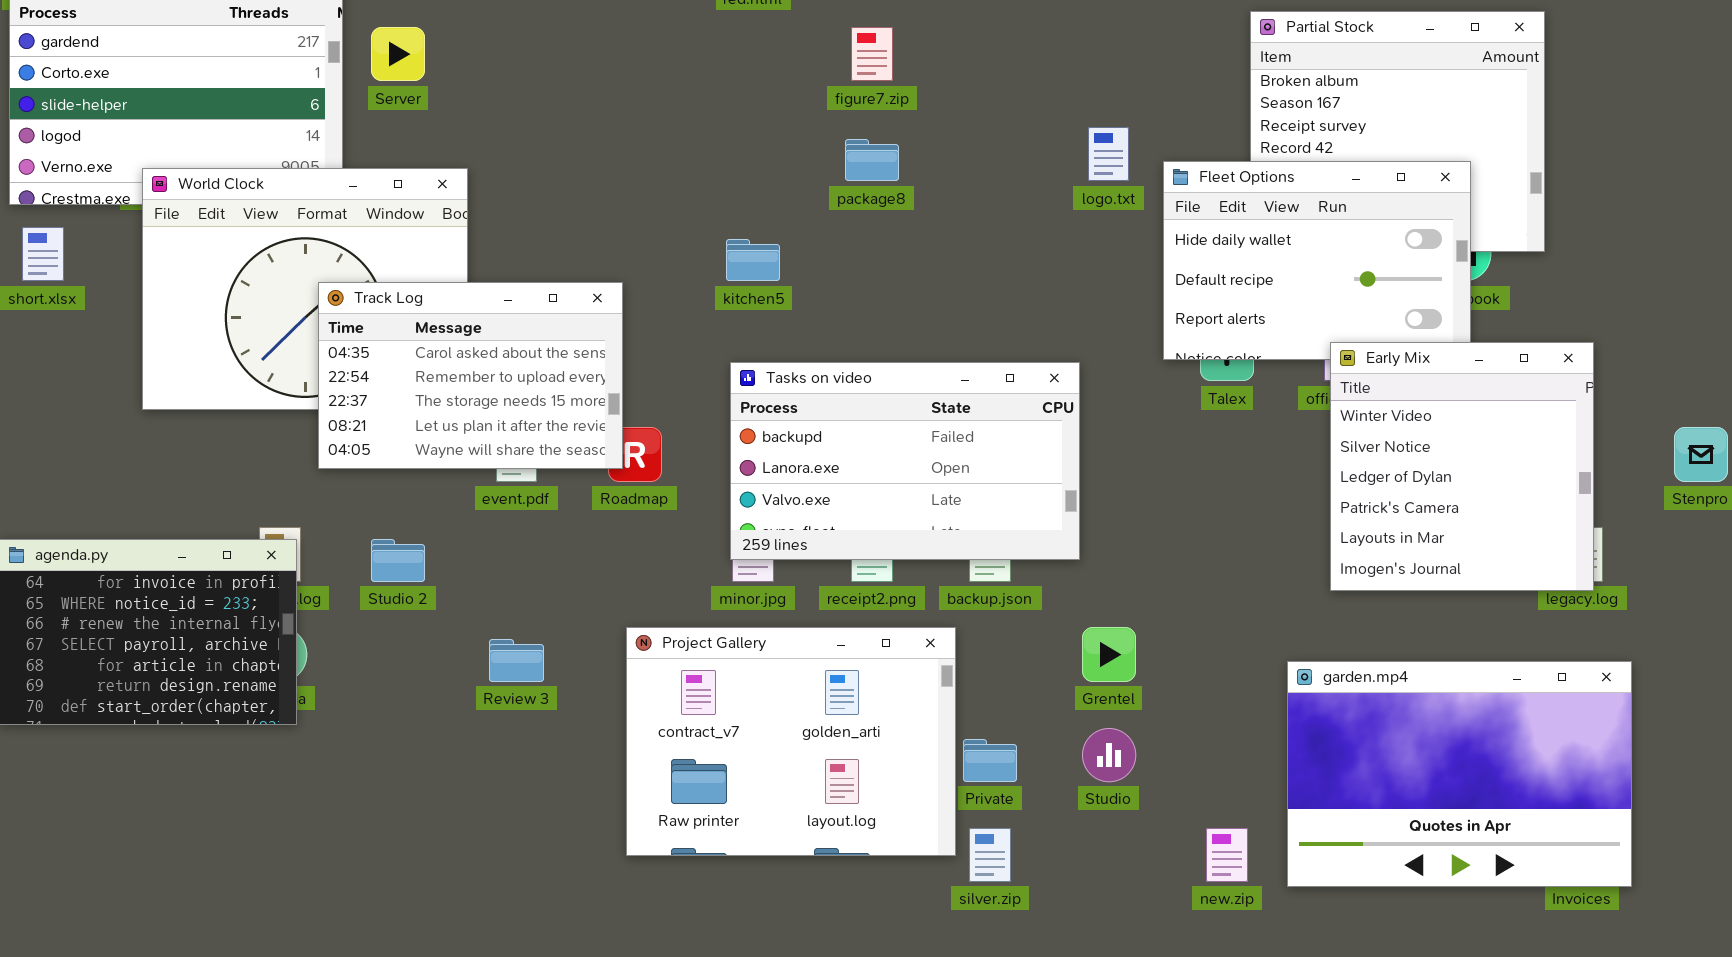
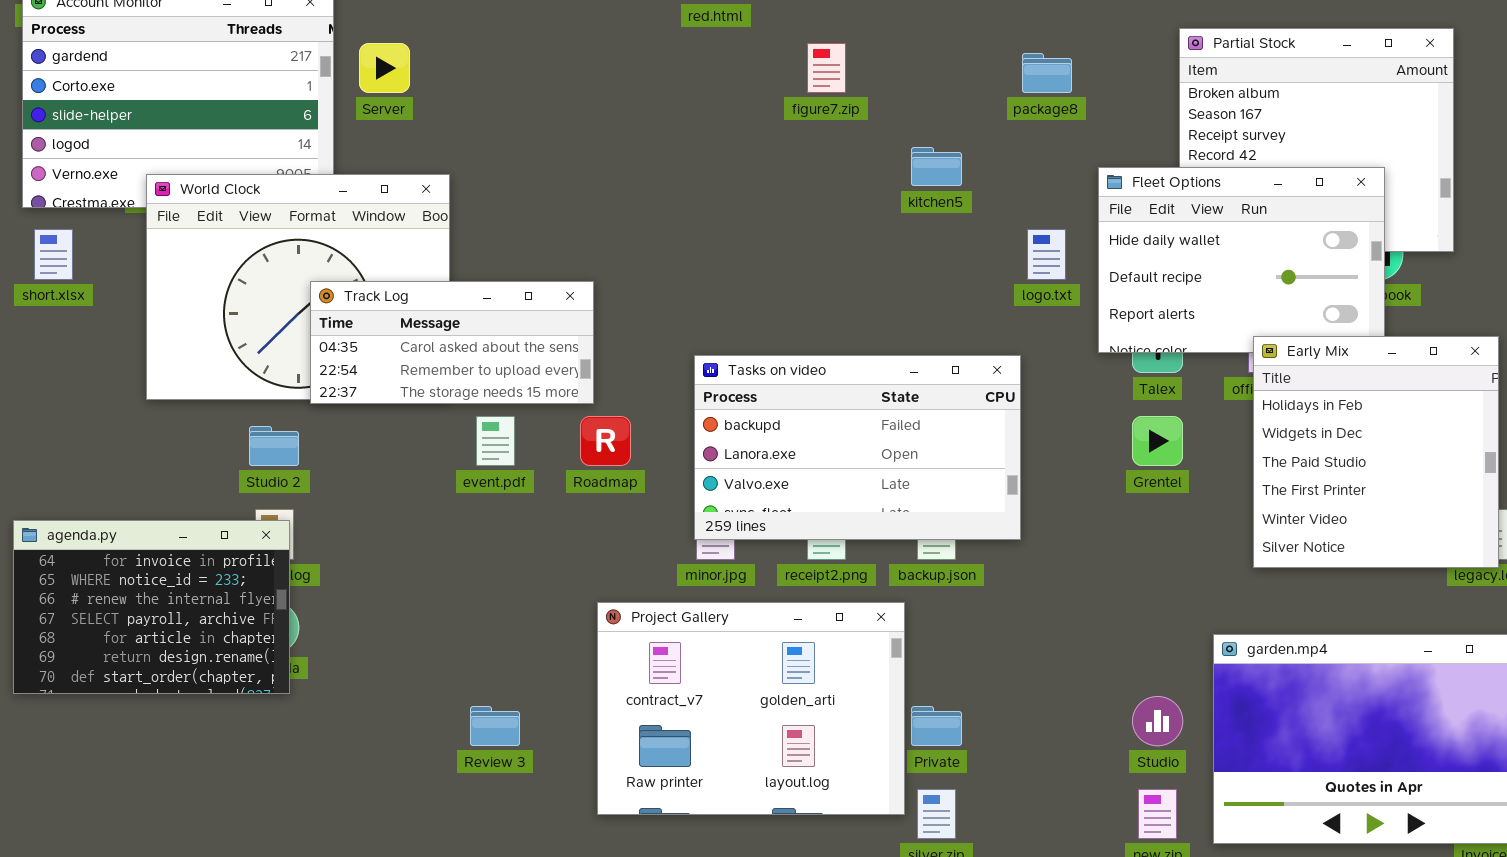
logo.txt: [1088,127,1129,181] -> [1027,229,1066,280], moved
package8: [845,139,899,181] -> [1022,53,1072,93], moved
kitchen5: [726,239,780,281] -> [911,147,962,186], moved
Track Log: [318,282,623,469] -> [310,281,594,404], resized
Early Mix: [1330,342,1594,591] -> [1253,336,1499,568], scrolled up 4 rows
Studio 2: [371,539,425,582] -> [249,426,299,466], moved
Grentel: [1082,627,1136,682] -> [1132,416,1183,466], moved
Review 3: [489,639,544,682] -> [470,706,520,746], moved
Studio: [1082,728,1136,782] -> [1132,696,1183,746], moved

